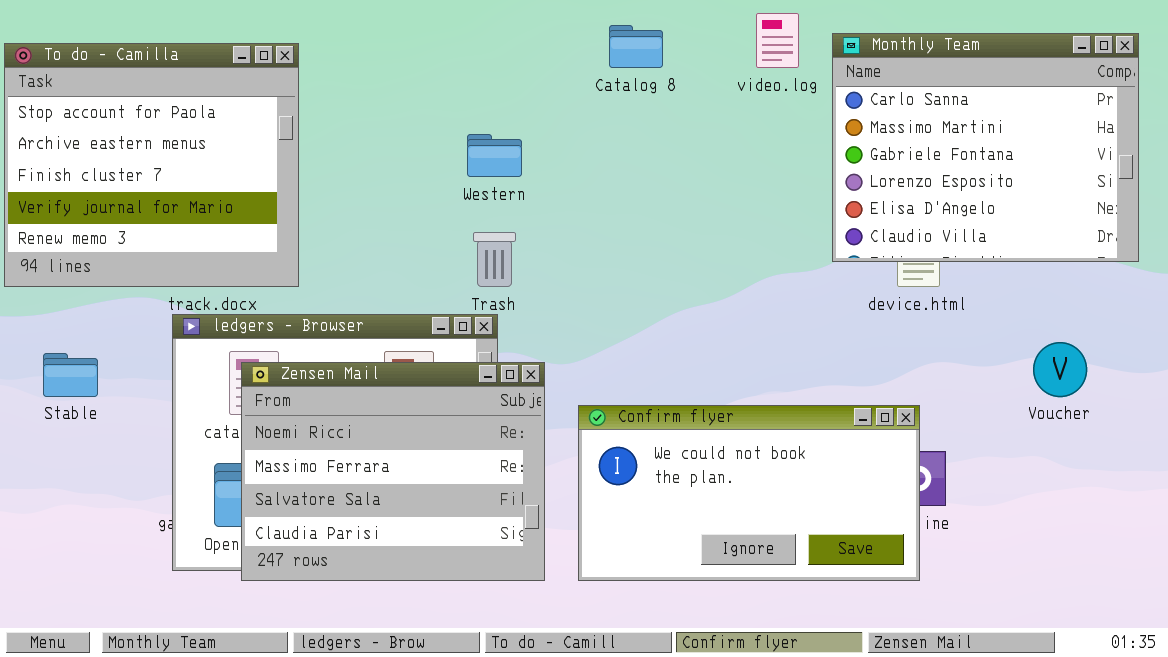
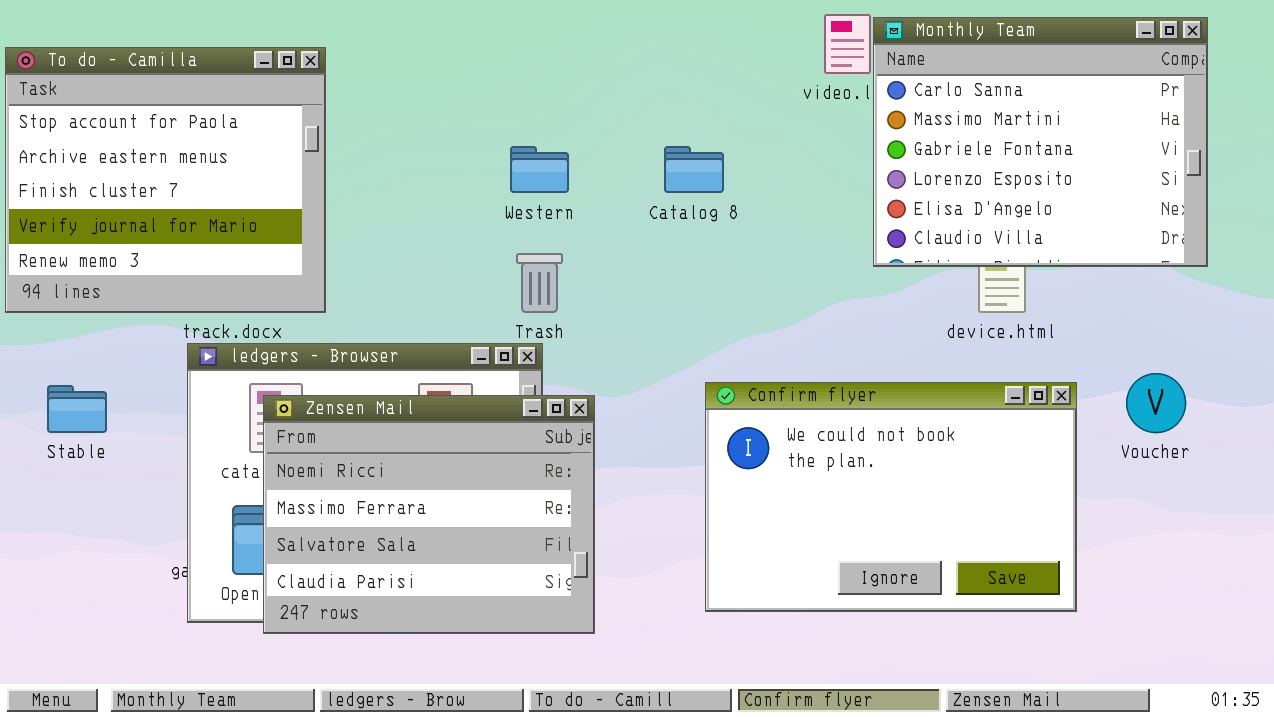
Catalog 8: [609,25,663,68] -> [664,146,724,193], moved
Monthly Team: [832,33,1139,262] -> [873,17,1208,267], moved
Confirm flyer: [578,405,920,581] -> [705,382,1077,612], moved, resized

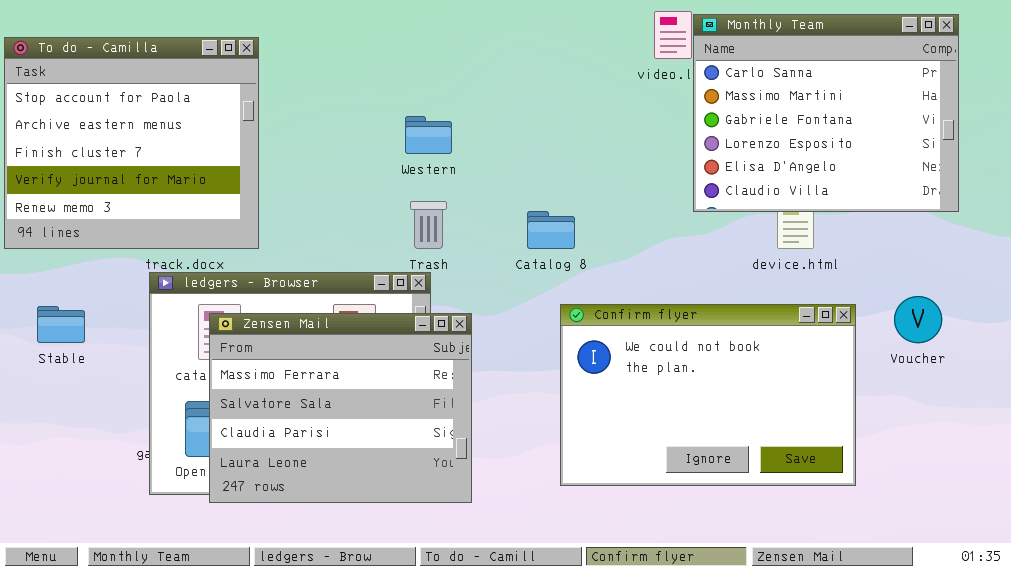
Catalog 8: [664,146,724,193] -> [527,211,575,249], moved
Zensen Mail: [263,395,595,634] -> [209,313,472,503], scrolled down 1 row

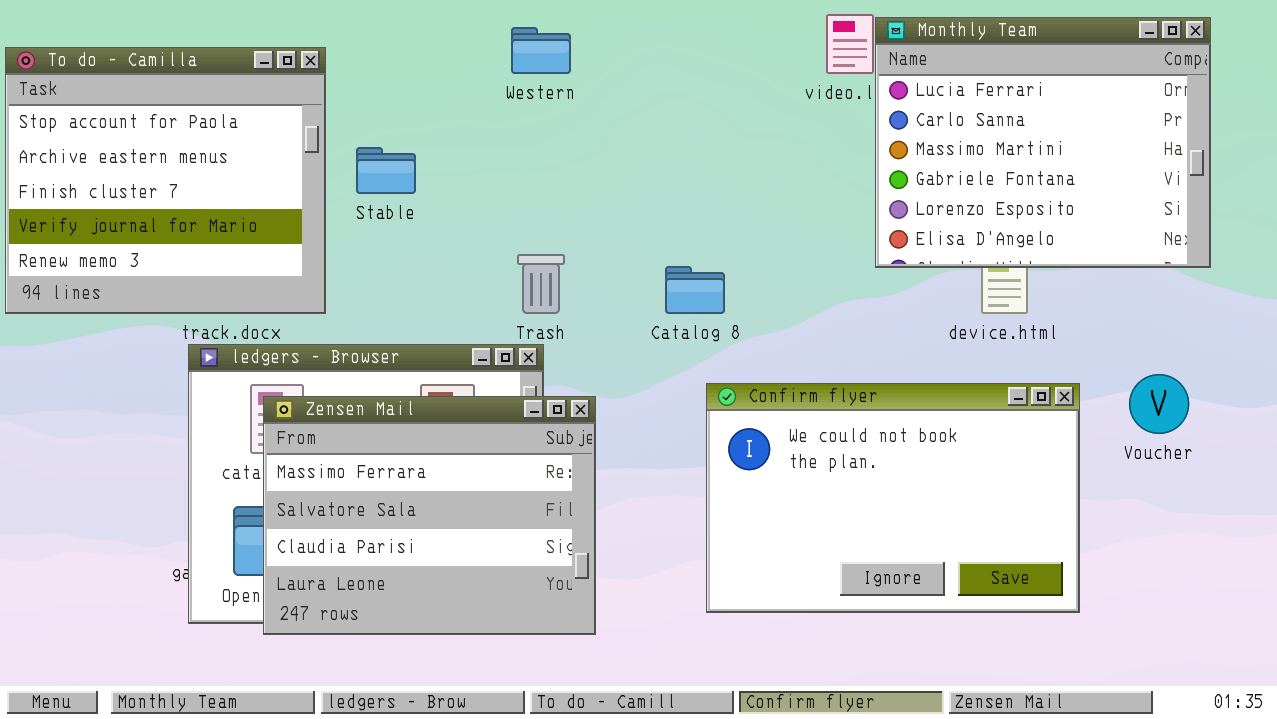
Monthly Team: [693,14,959,212] -> [875,17,1211,268], scrolled up 1 row
Western: [405,116,452,154] -> [511,27,571,74], moved
Stable: [37,306,85,343] -> [356,147,416,194], moved

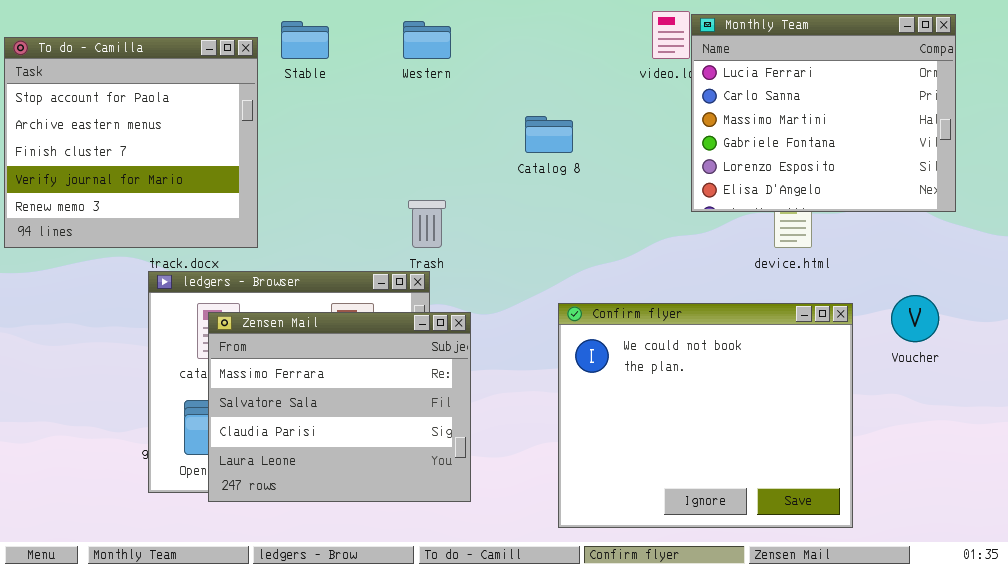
Stable: [356,147,416,194] -> [281,21,329,59], moved
Catalog 8: [665,266,725,314] -> [525,116,573,153], moved
Confirm flyer: [706,383,1080,613] -> [558,303,853,528], resized

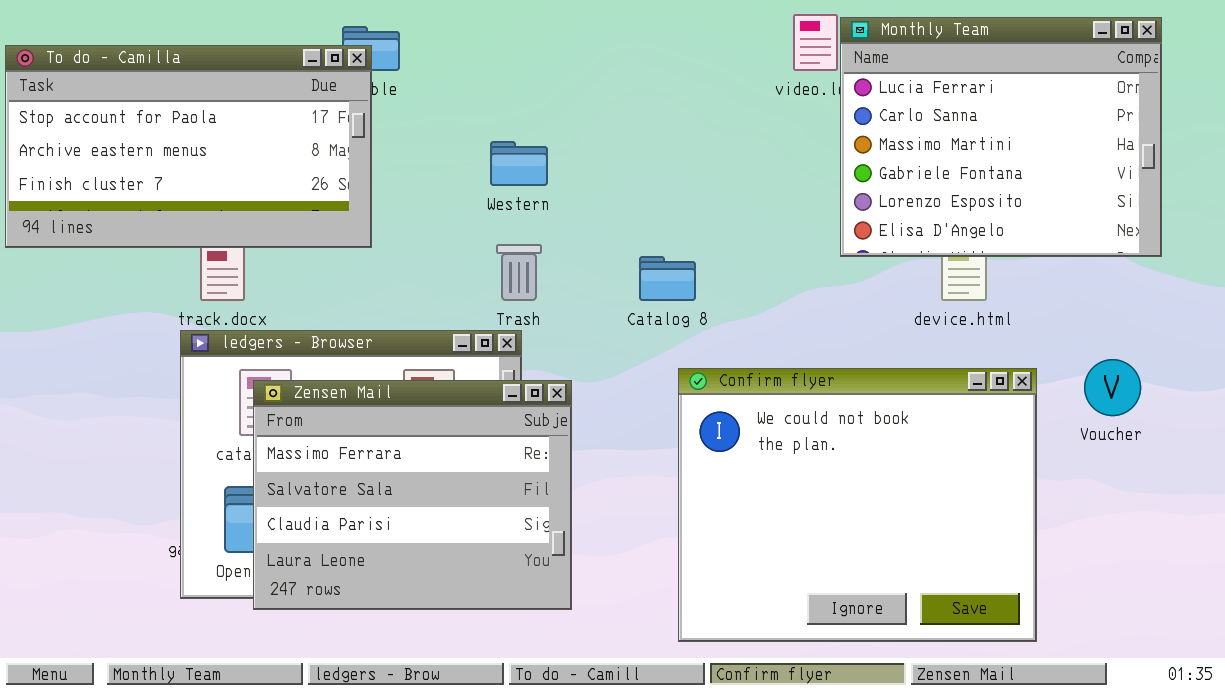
Western: [403,21,451,59] -> [490,141,548,186], moved
To do - Camilla: [4,37,258,248] -> [5,45,372,248], resized
Catalog 8: [525,116,573,153] -> [639,256,696,301], moved

